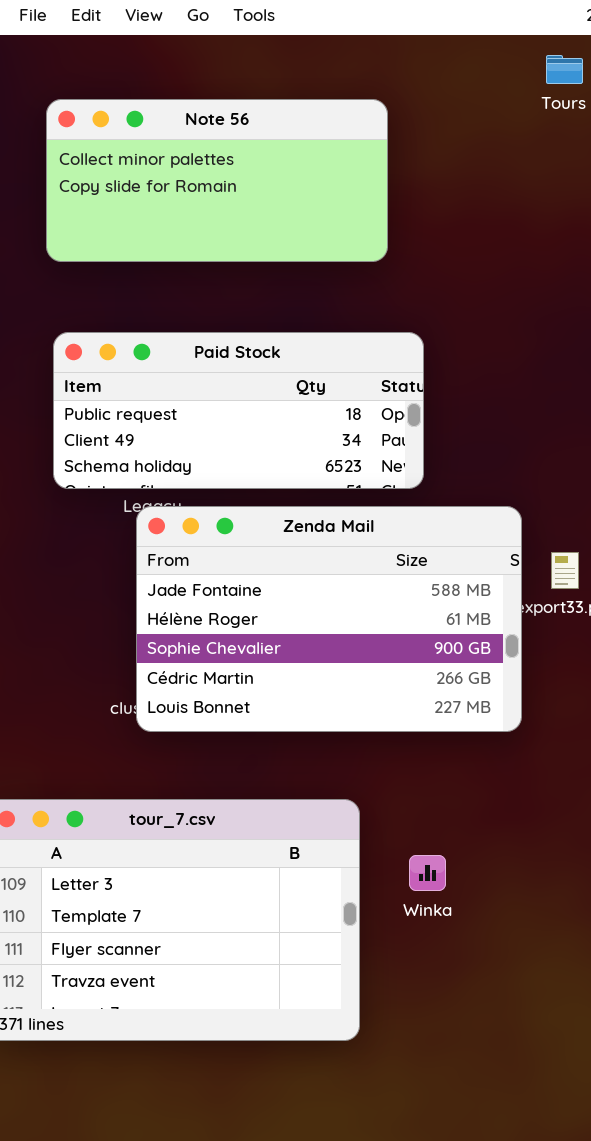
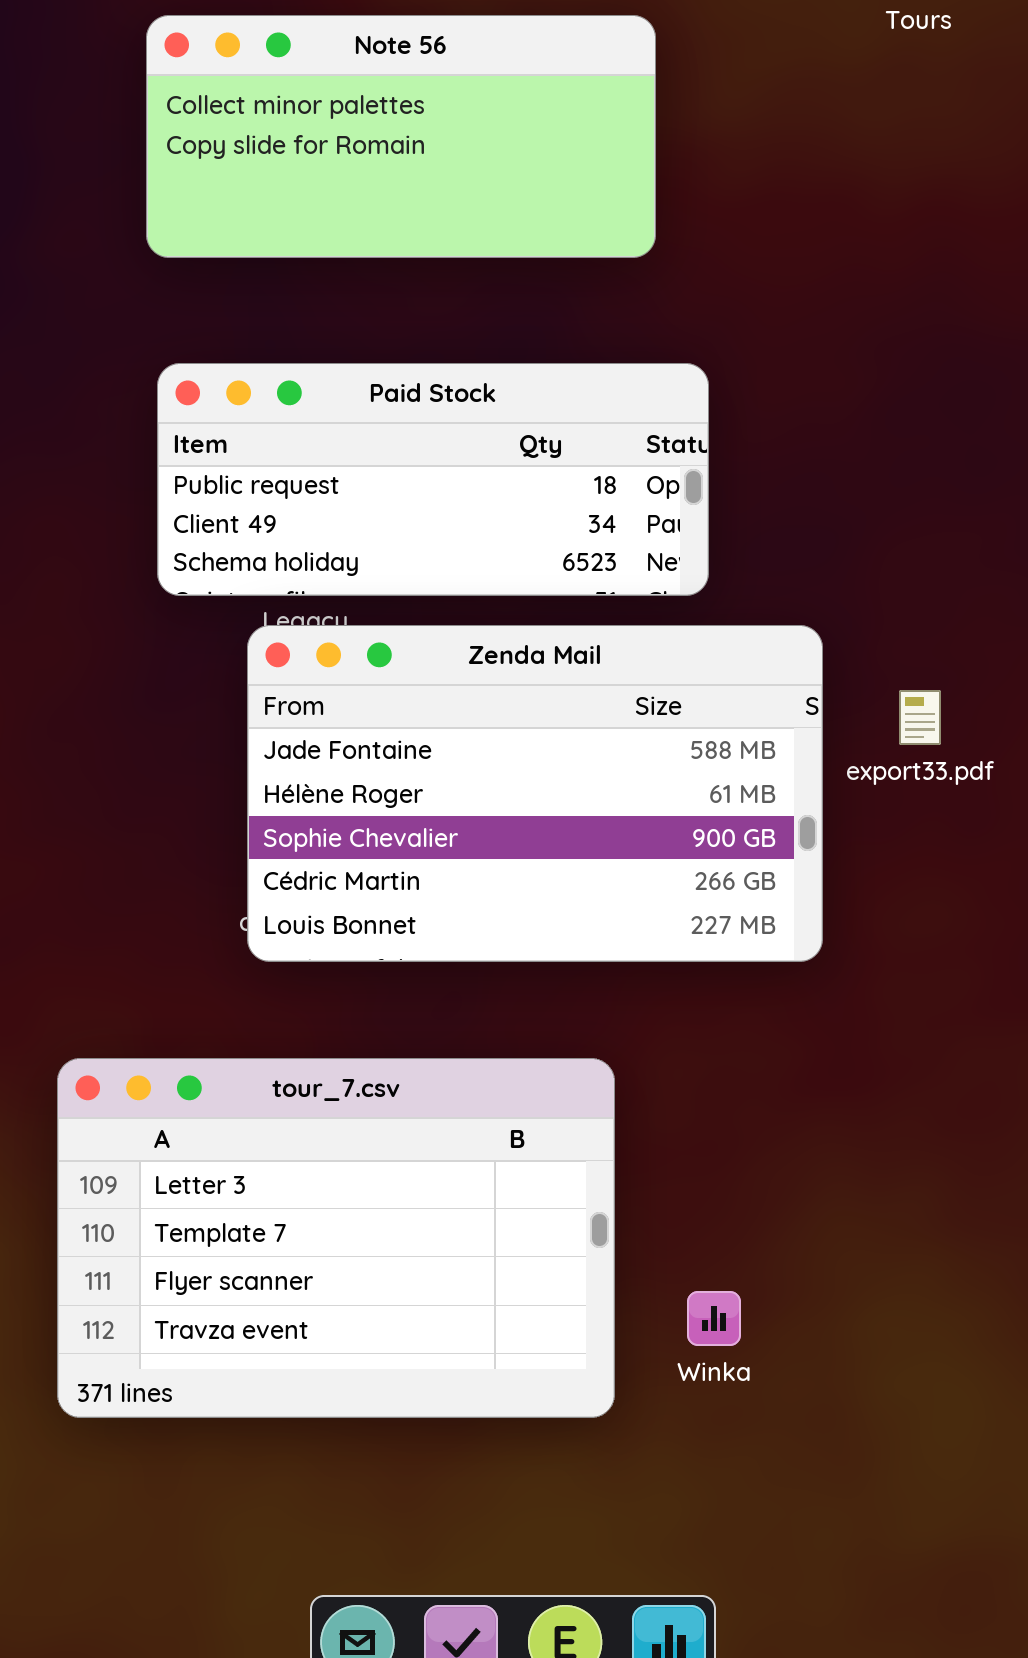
Zenda Mail: [136,506,522,732] -> [247,625,823,962], moved
Winka: [409,855,446,891] -> [687,1291,741,1346], moved

